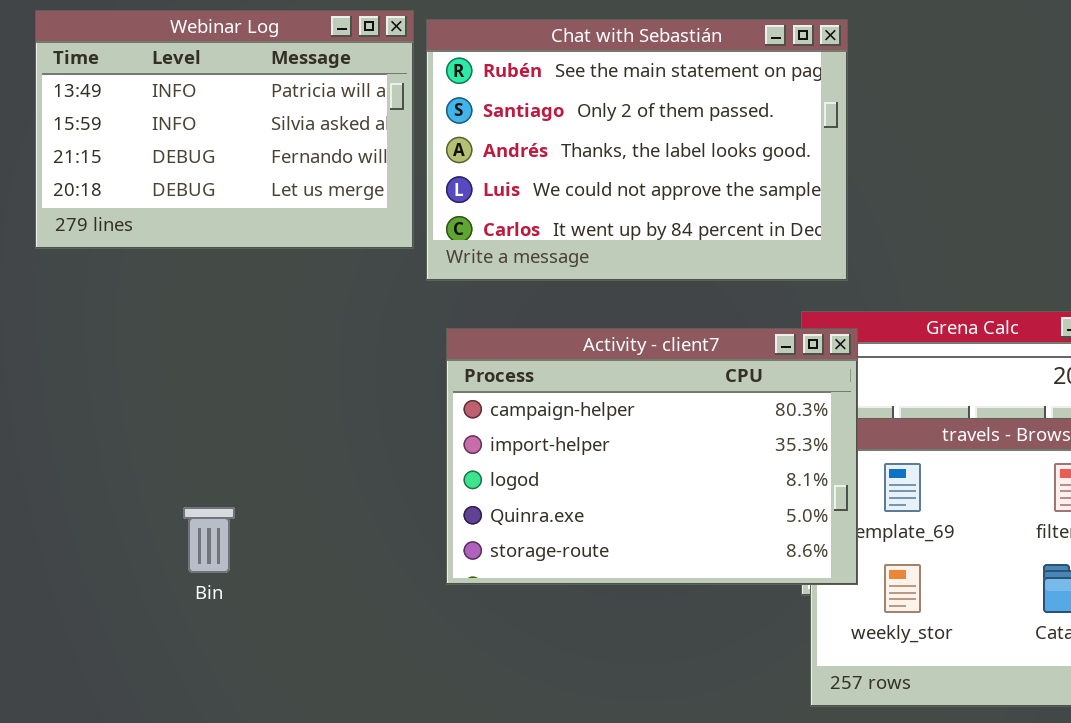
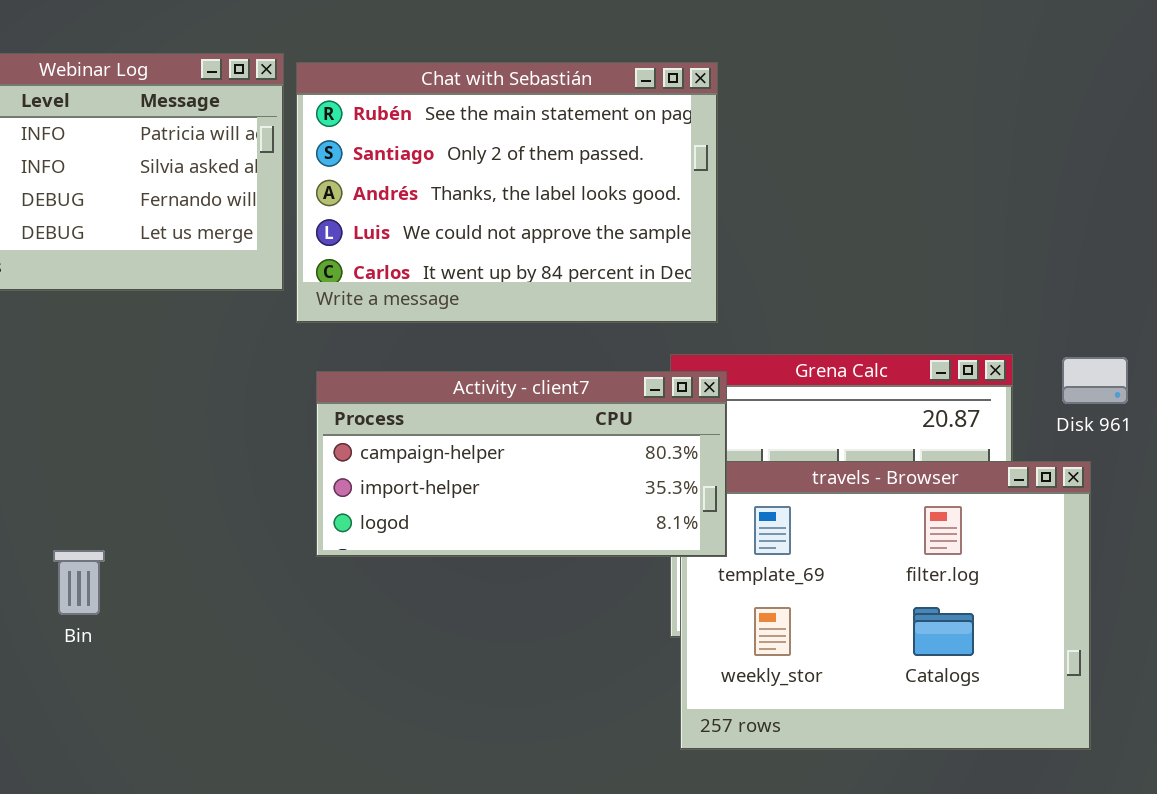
Activity - client7: [446,328,858,585] -> [316,371,727,557], resized

